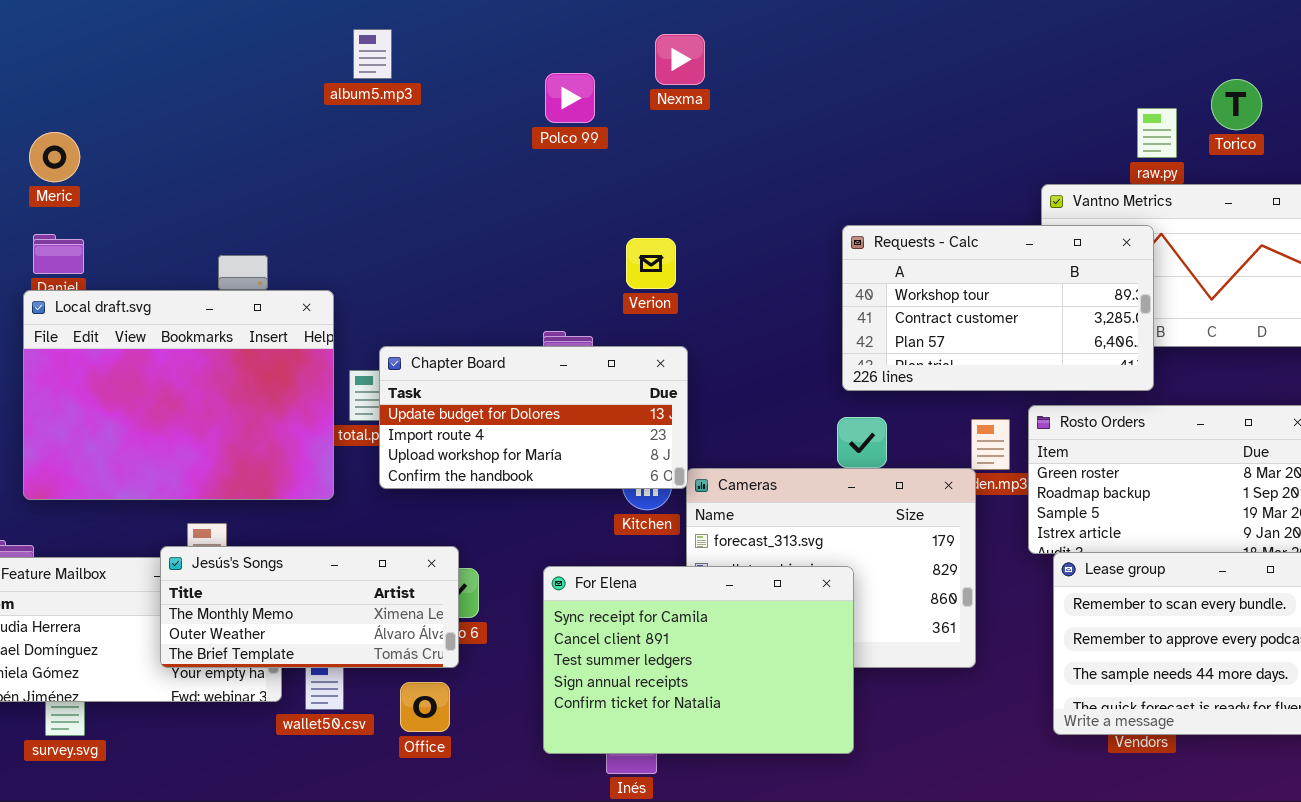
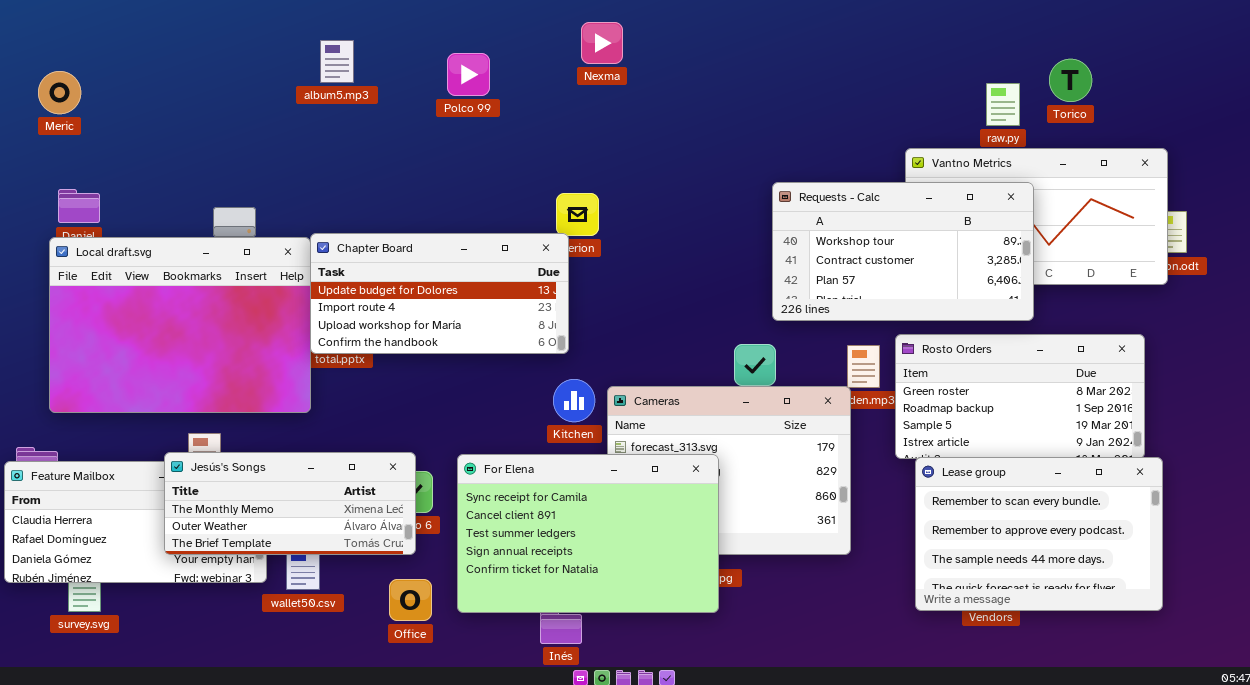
album5.mp3: [353,29,392,79] -> [320,40,354,83], moved
Polco 99: [545,73,595,123] -> [447,53,490,96], moved
Meric: [29,132,80,182] -> [38,71,81,114], moved
Requests - Calc: [842,225,1154,391] -> [772,182,1034,321], moved
Chapter Board: [379,346,688,489] -> [310,233,569,354], moved
For Elena: [543,566,854,754] -> [457,454,719,613], moved
Office: [400,682,450,732] -> [389,579,432,621], moved

